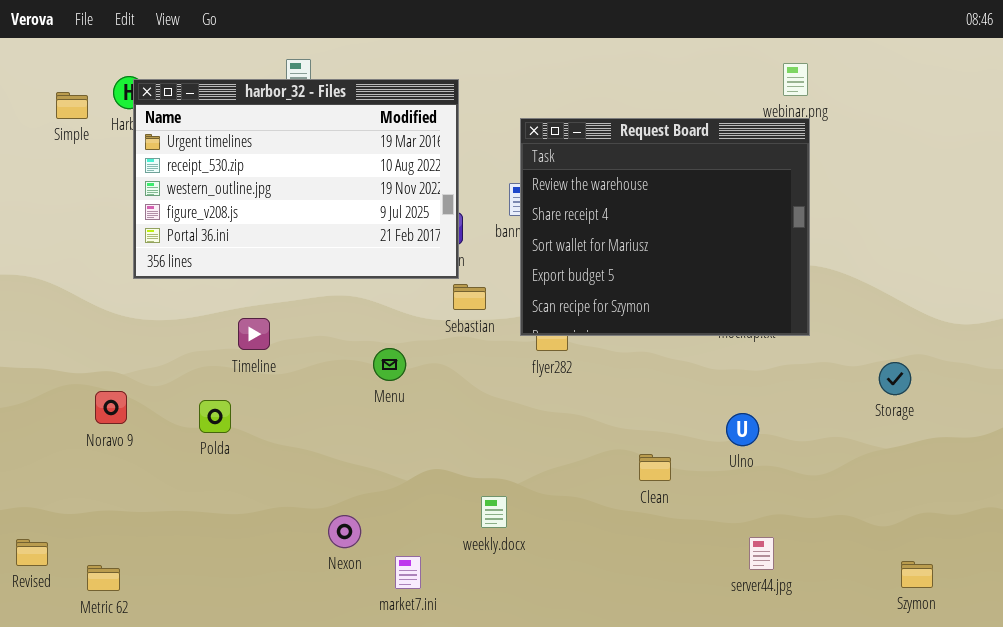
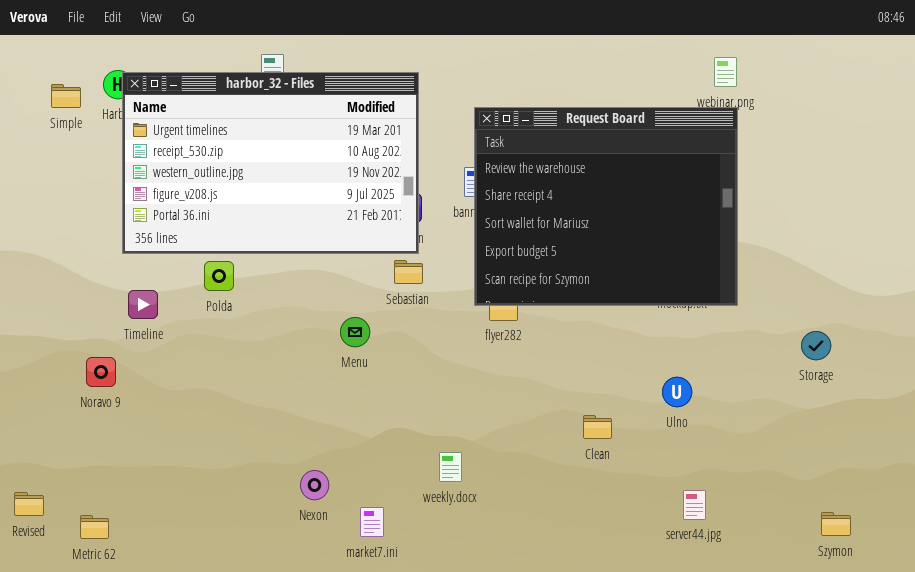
Sebastian: [453,284,486,310] -> [394,260,423,284], moved
Timeline: [238,318,270,350] -> [128,290,158,319], moved
Polda: [199,400,231,433] -> [204,261,234,291], moved

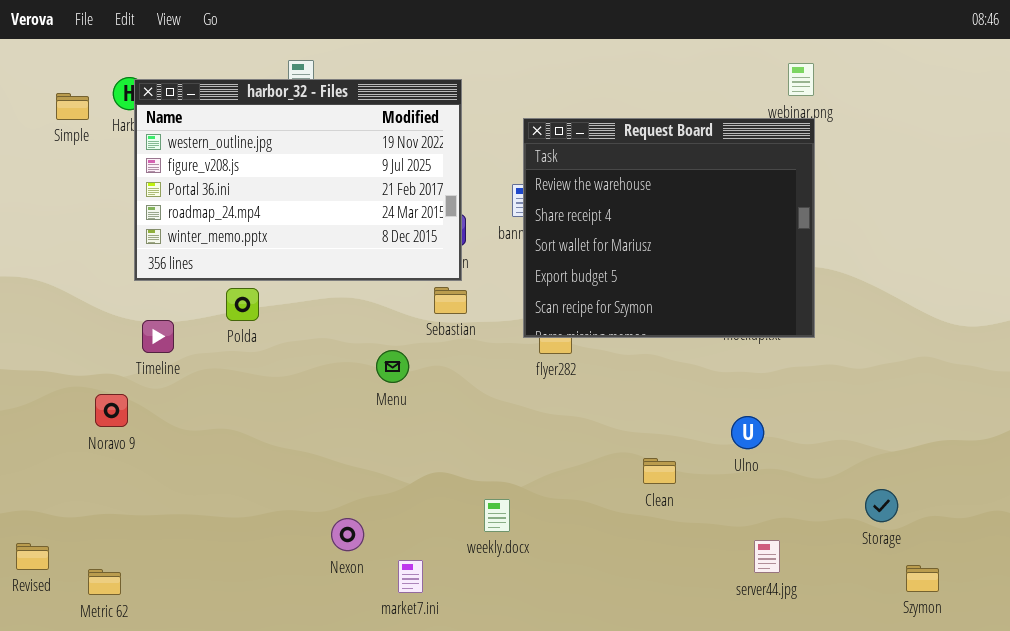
harbor_32 - Files: [122,72,419,254] -> [134,79,462,281], scrolled down 2 rows
Storage: [801,331,831,360] -> [865,489,898,522], moved

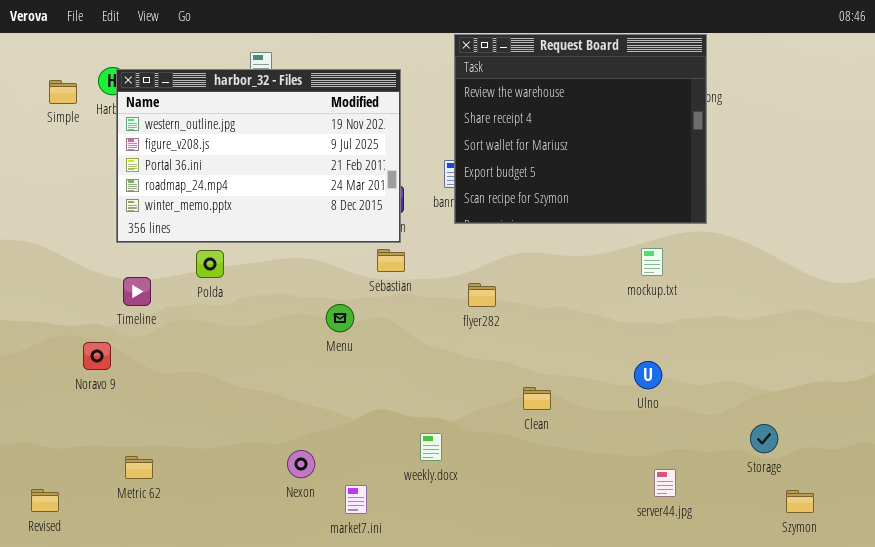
Request Board: [523,118,815,338] -> [454,34,707,224], moved
Clean: [643,458,676,484] -> [523,387,551,410], moved
Revised: [16,543,49,570] -> [31,489,59,512], moved
Metric 62: [88,569,121,595] -> [125,456,153,479], moved

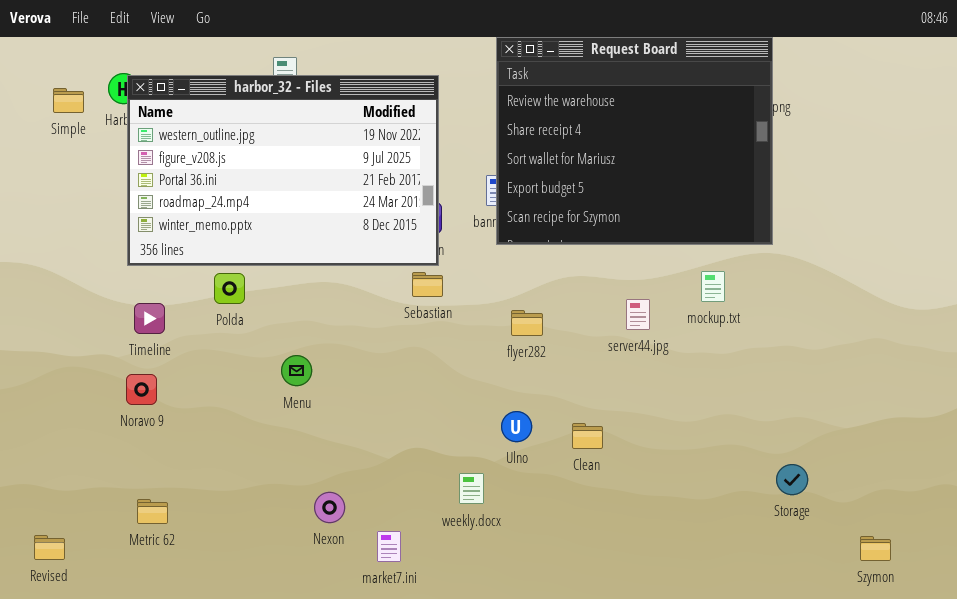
Menu: [326,304,354,332] -> [281,355,312,386], moved
Noravo 9: [83,342,111,370] -> [126,374,157,405], moved
Ulno: [634,361,662,389] -> [501,411,532,442], moved
Storage: [750,424,778,453] -> [776,464,808,495], moved
server44.jpg: [654,469,676,497] -> [626,299,650,330], moved

